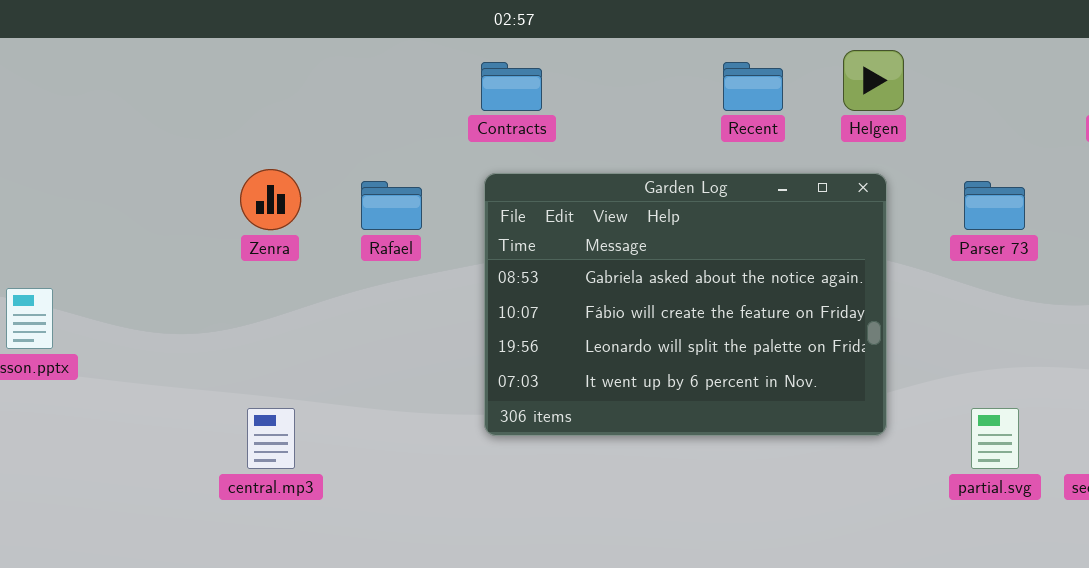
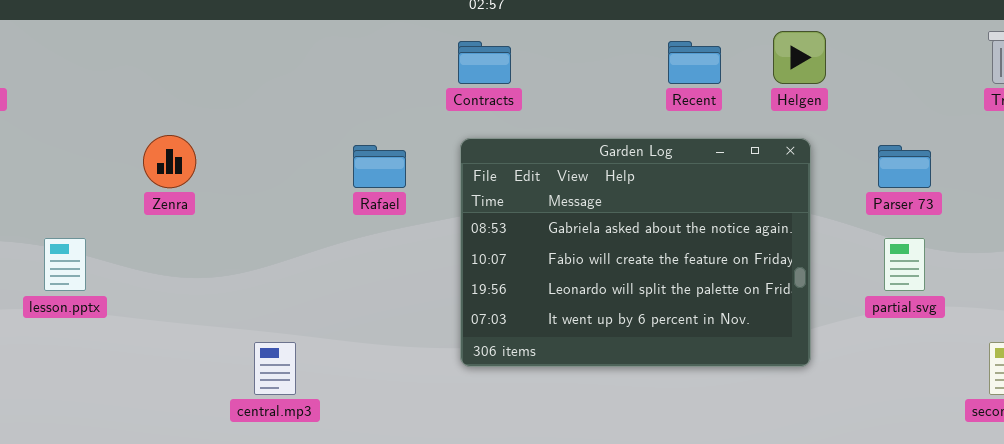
Zenra: [240,169,301,230] -> [143,135,196,188], moved
partial.svg: [971,408,1019,469] -> [884,238,925,291], moved

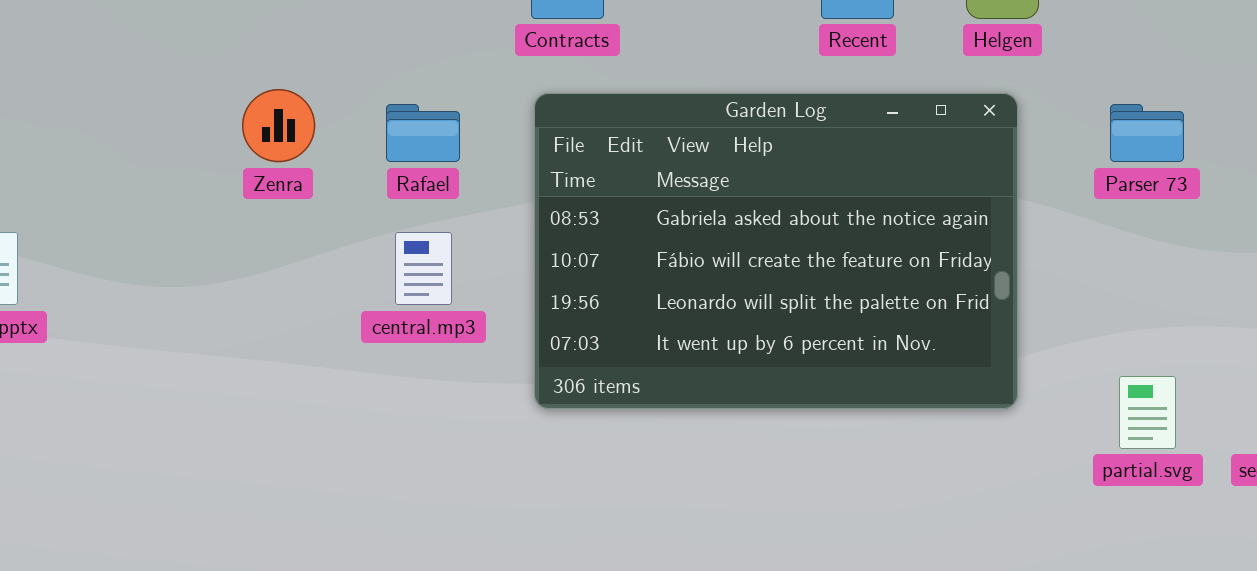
Zenra: [143,135,196,188] -> [242,89,315,162], moved
partial.svg: [884,238,925,291] -> [1119,376,1176,449], moved
central.mp3: [254,342,296,395] -> [395,232,452,305], moved

